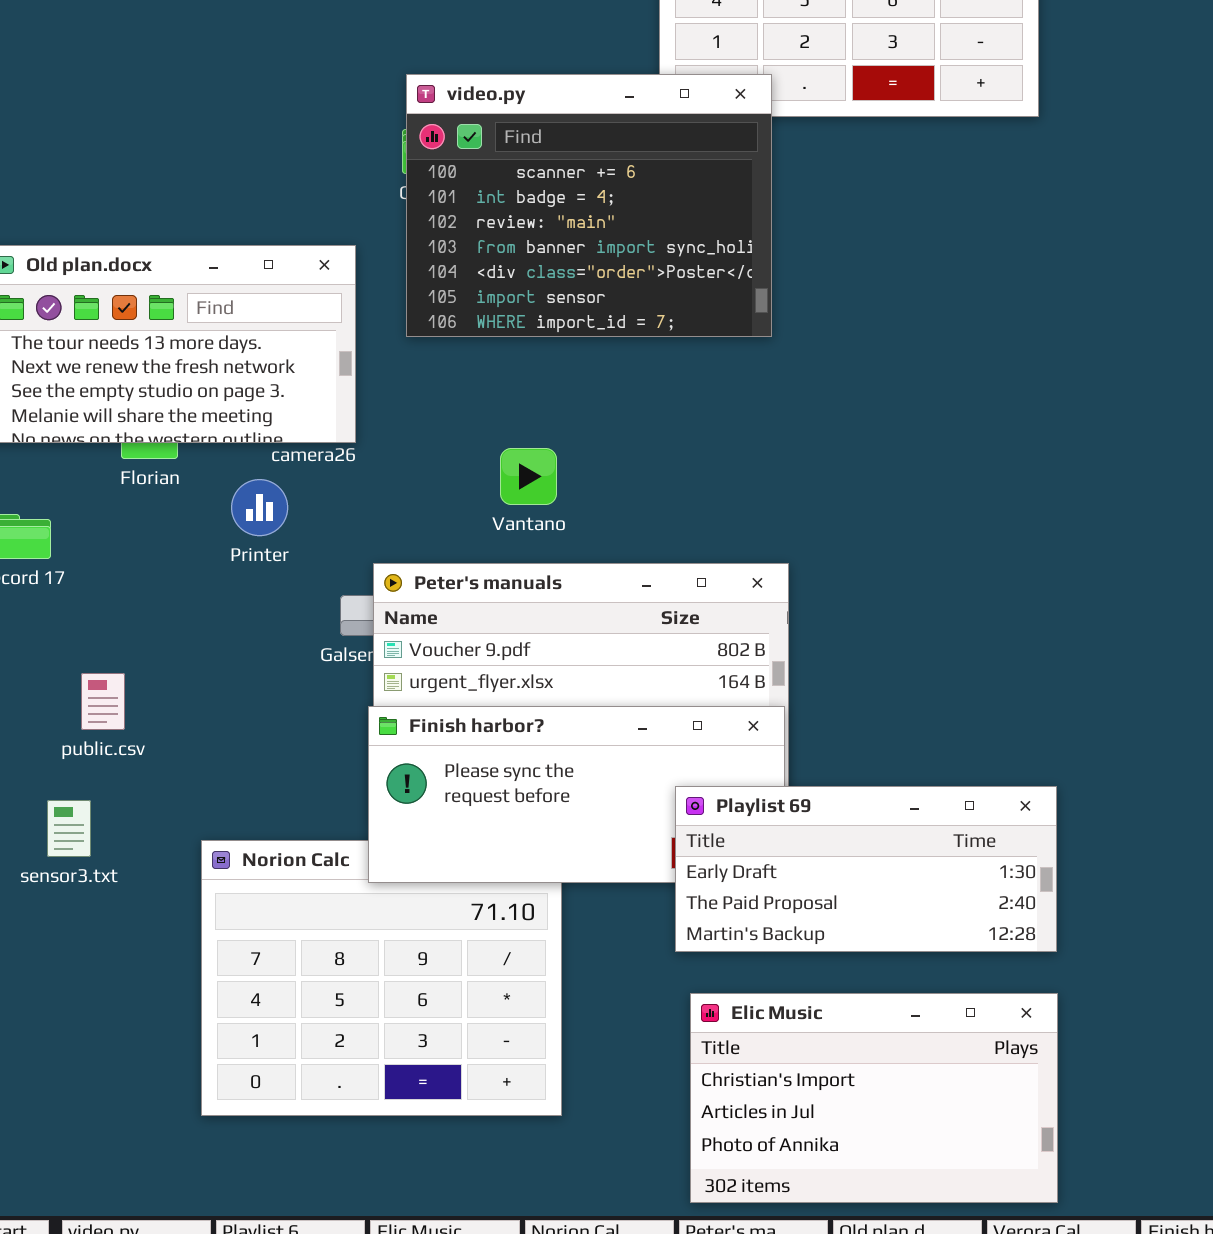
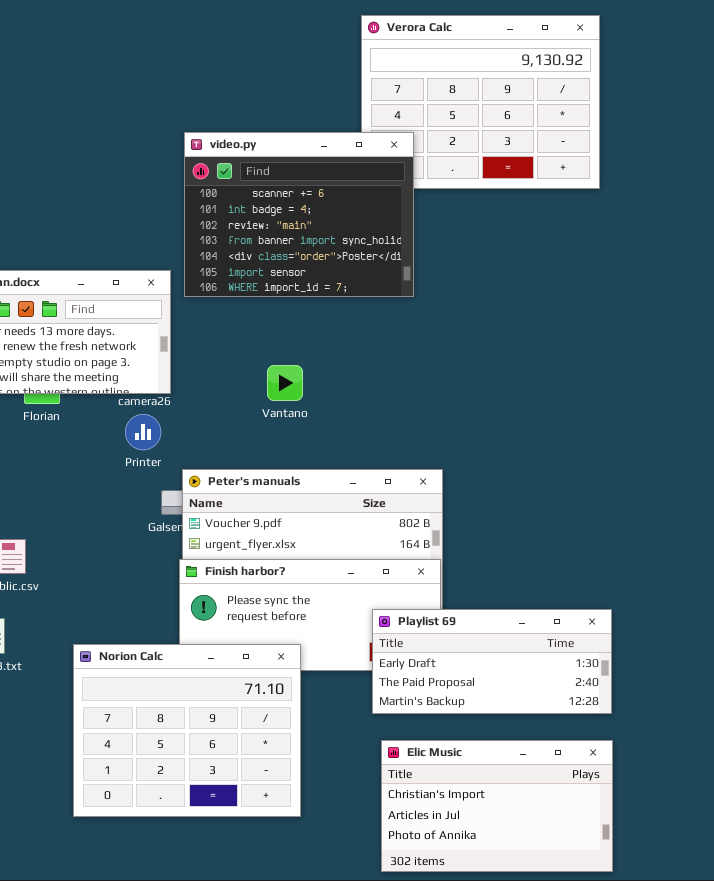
video.py: [406,74,772,337] -> [184,132,414,297], moved
Vantano: [500,448,557,505] -> [267,365,303,401], moved
Printer: [231,479,288,536] -> [125,414,161,450], moved
Norion Calc: [201,840,562,1116] -> [73,644,301,817], raised

